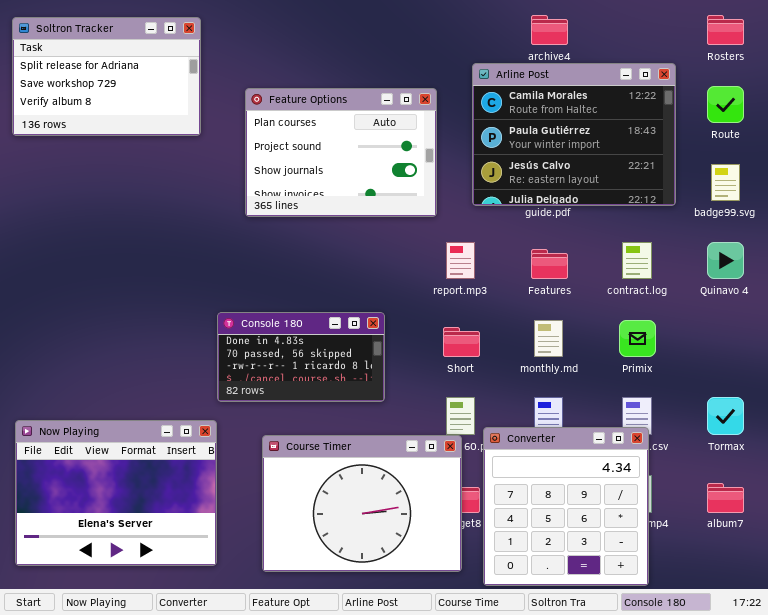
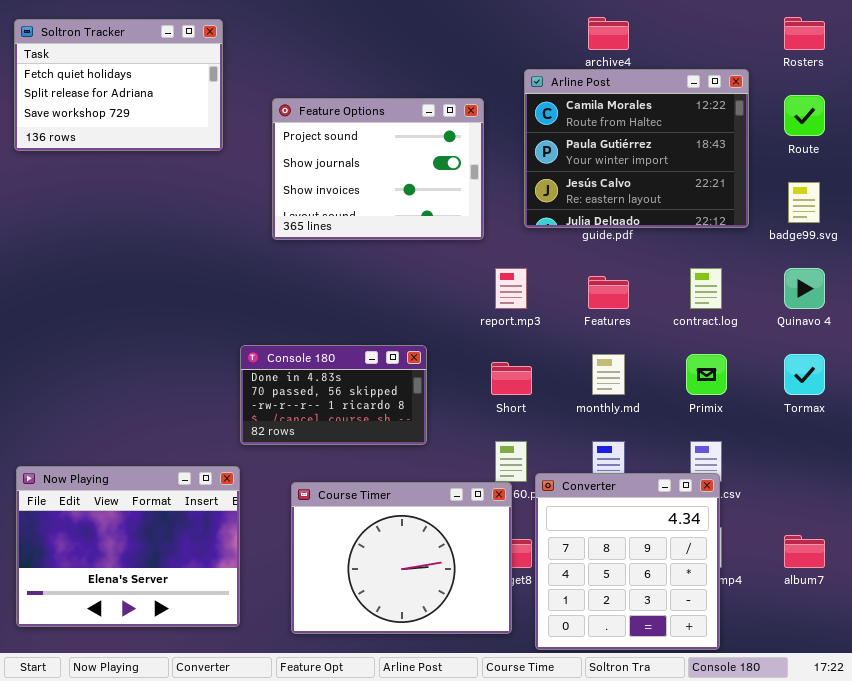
Soltron Tracker: [12,17,201,136] -> [14,19,223,151], scrolled up 1 row
Feature Options: [245,88,437,217] -> [272,98,484,240], scrolled down 1 row
Tormax: [707,397,744,435] -> [784,354,825,395], moved

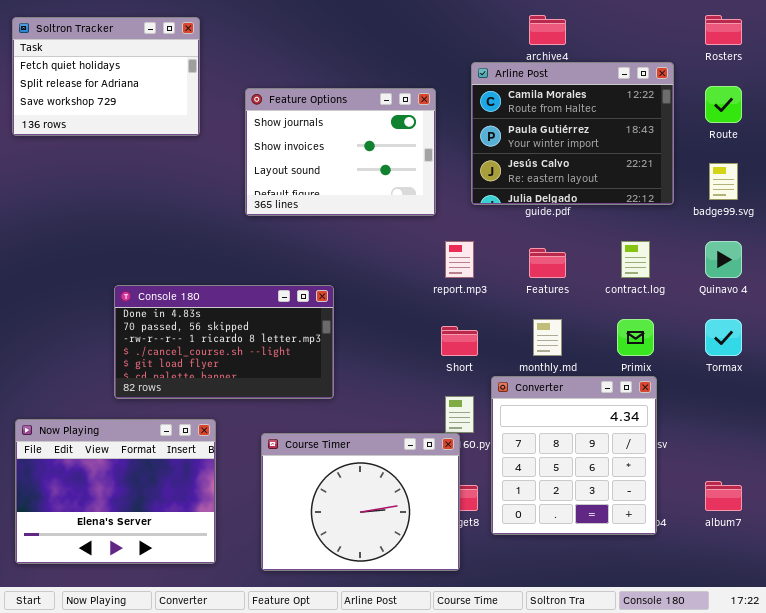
Feature Options: [272,98,484,240] -> [245,88,436,216], scrolled down 1 row
Console 180: [240,345,427,445] -> [114,285,334,399], moved, resized
Converter: [535,473,720,650] -> [491,376,657,535], moved

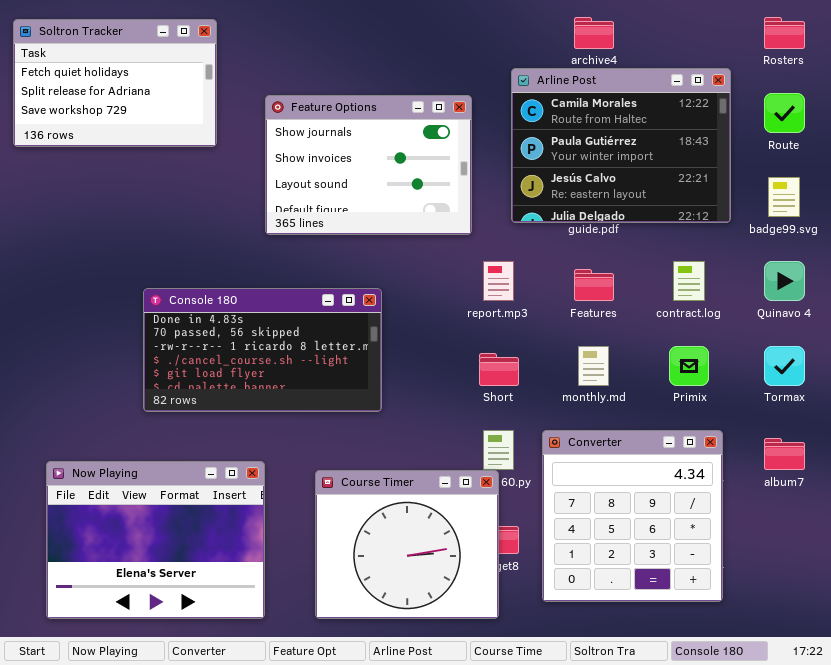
Console 180: [114,285,334,399] -> [143,288,382,412], moved
Converter: [491,376,657,535] -> [542,430,723,602], moved
Now Playing: [15,419,216,564] -> [46,461,265,619], moved
Course Timer: [261,433,460,571] -> [315,470,499,619], resized
album7: [705,481,742,511] -> [764,438,805,470], moved

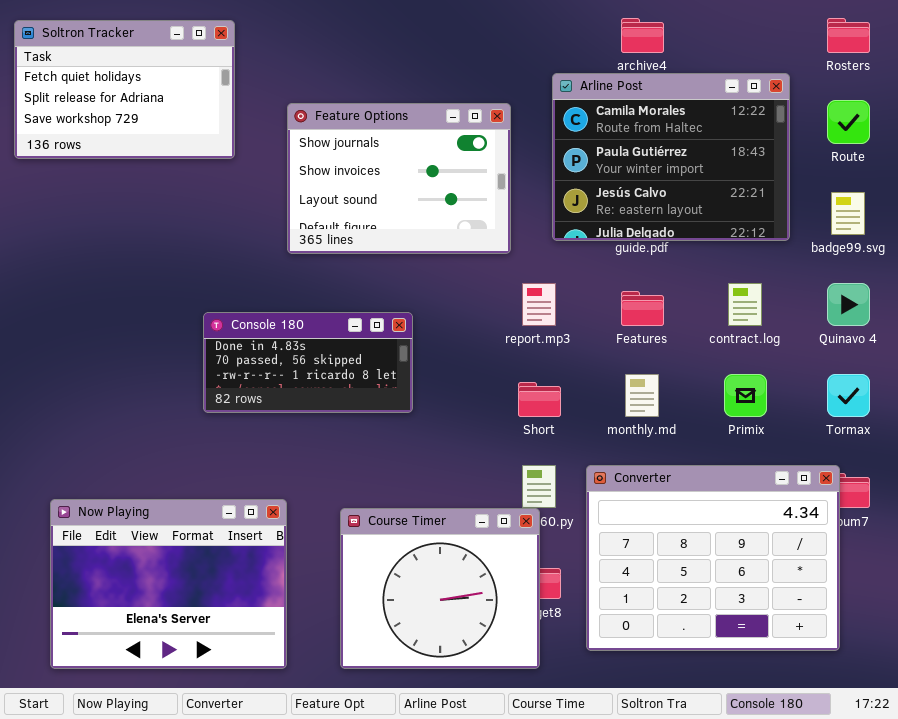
Console 180: [143,288,382,412] -> [203,312,413,413], resized
Converter: [542,430,723,602] -> [586,465,840,651], resized

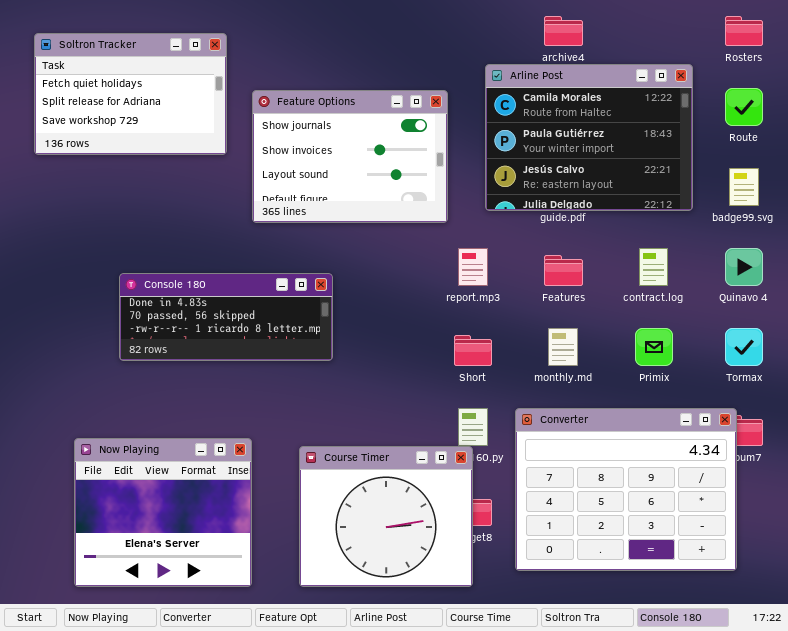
Soltron Tracker: [14,20,235,159] -> [34,33,227,155], moved
Console 180: [203,312,413,413] -> [119,273,333,361], moved, resized
Now Playing: [50,499,287,669] -> [74,438,252,587], resized

